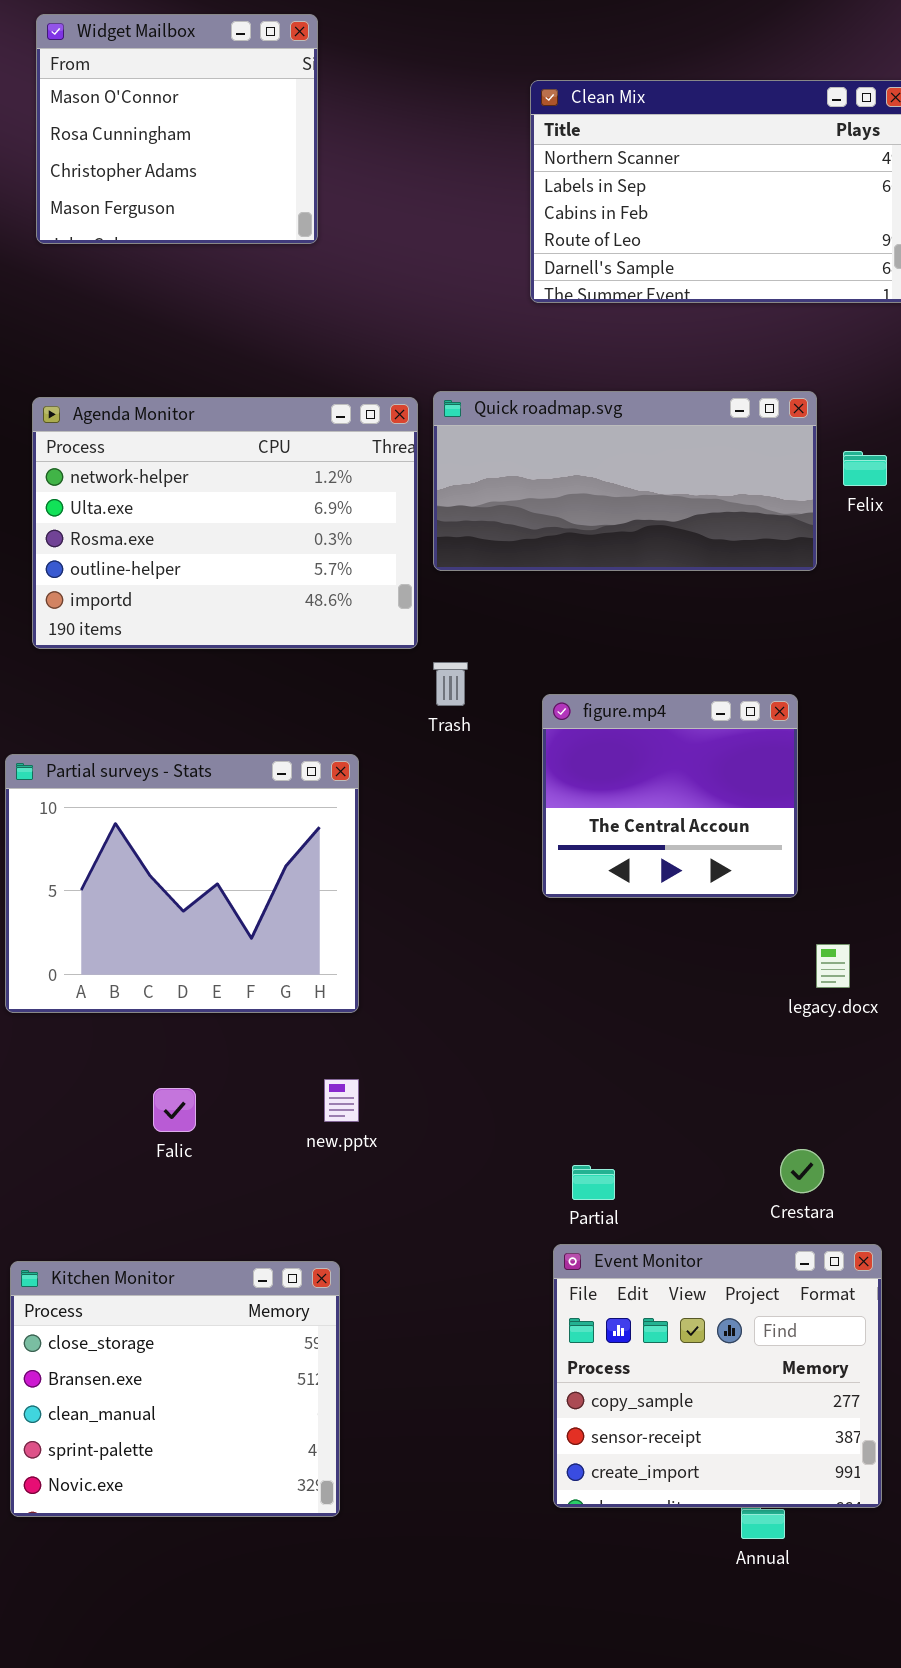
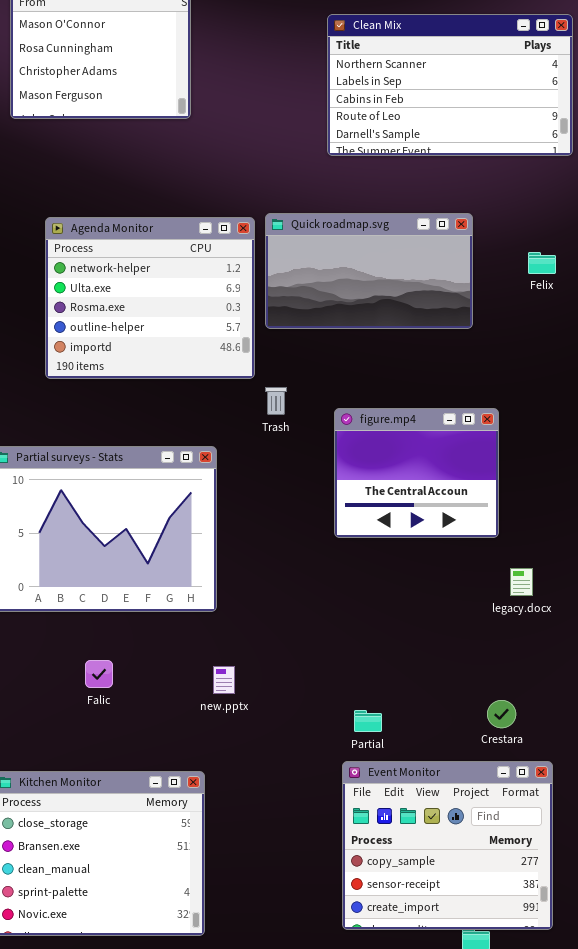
Quick roadmap.svg: [433,391,817,571] -> [265,213,473,329], resized
Agenda Monitor: [32,397,418,649] -> [45,217,255,379], resized
new.pptx: [324,1079,359,1122] -> [213,666,235,694], moved

